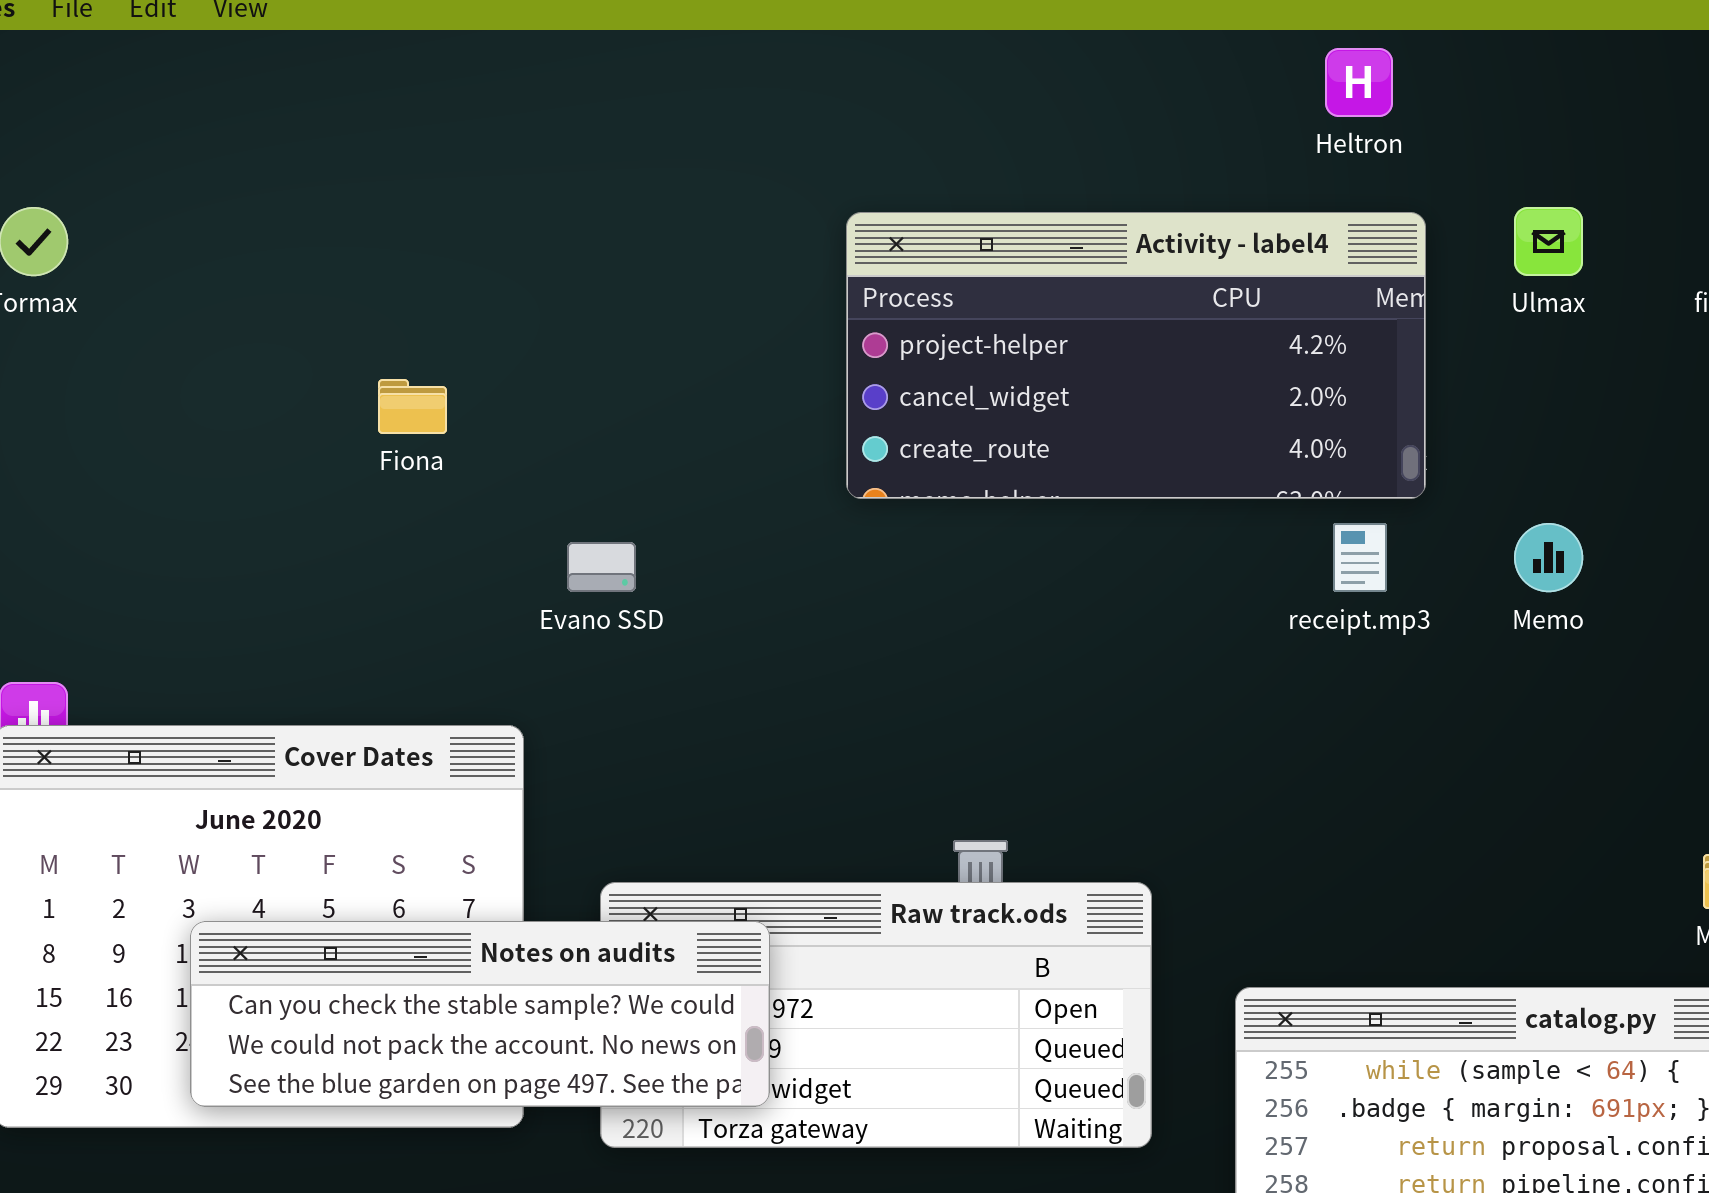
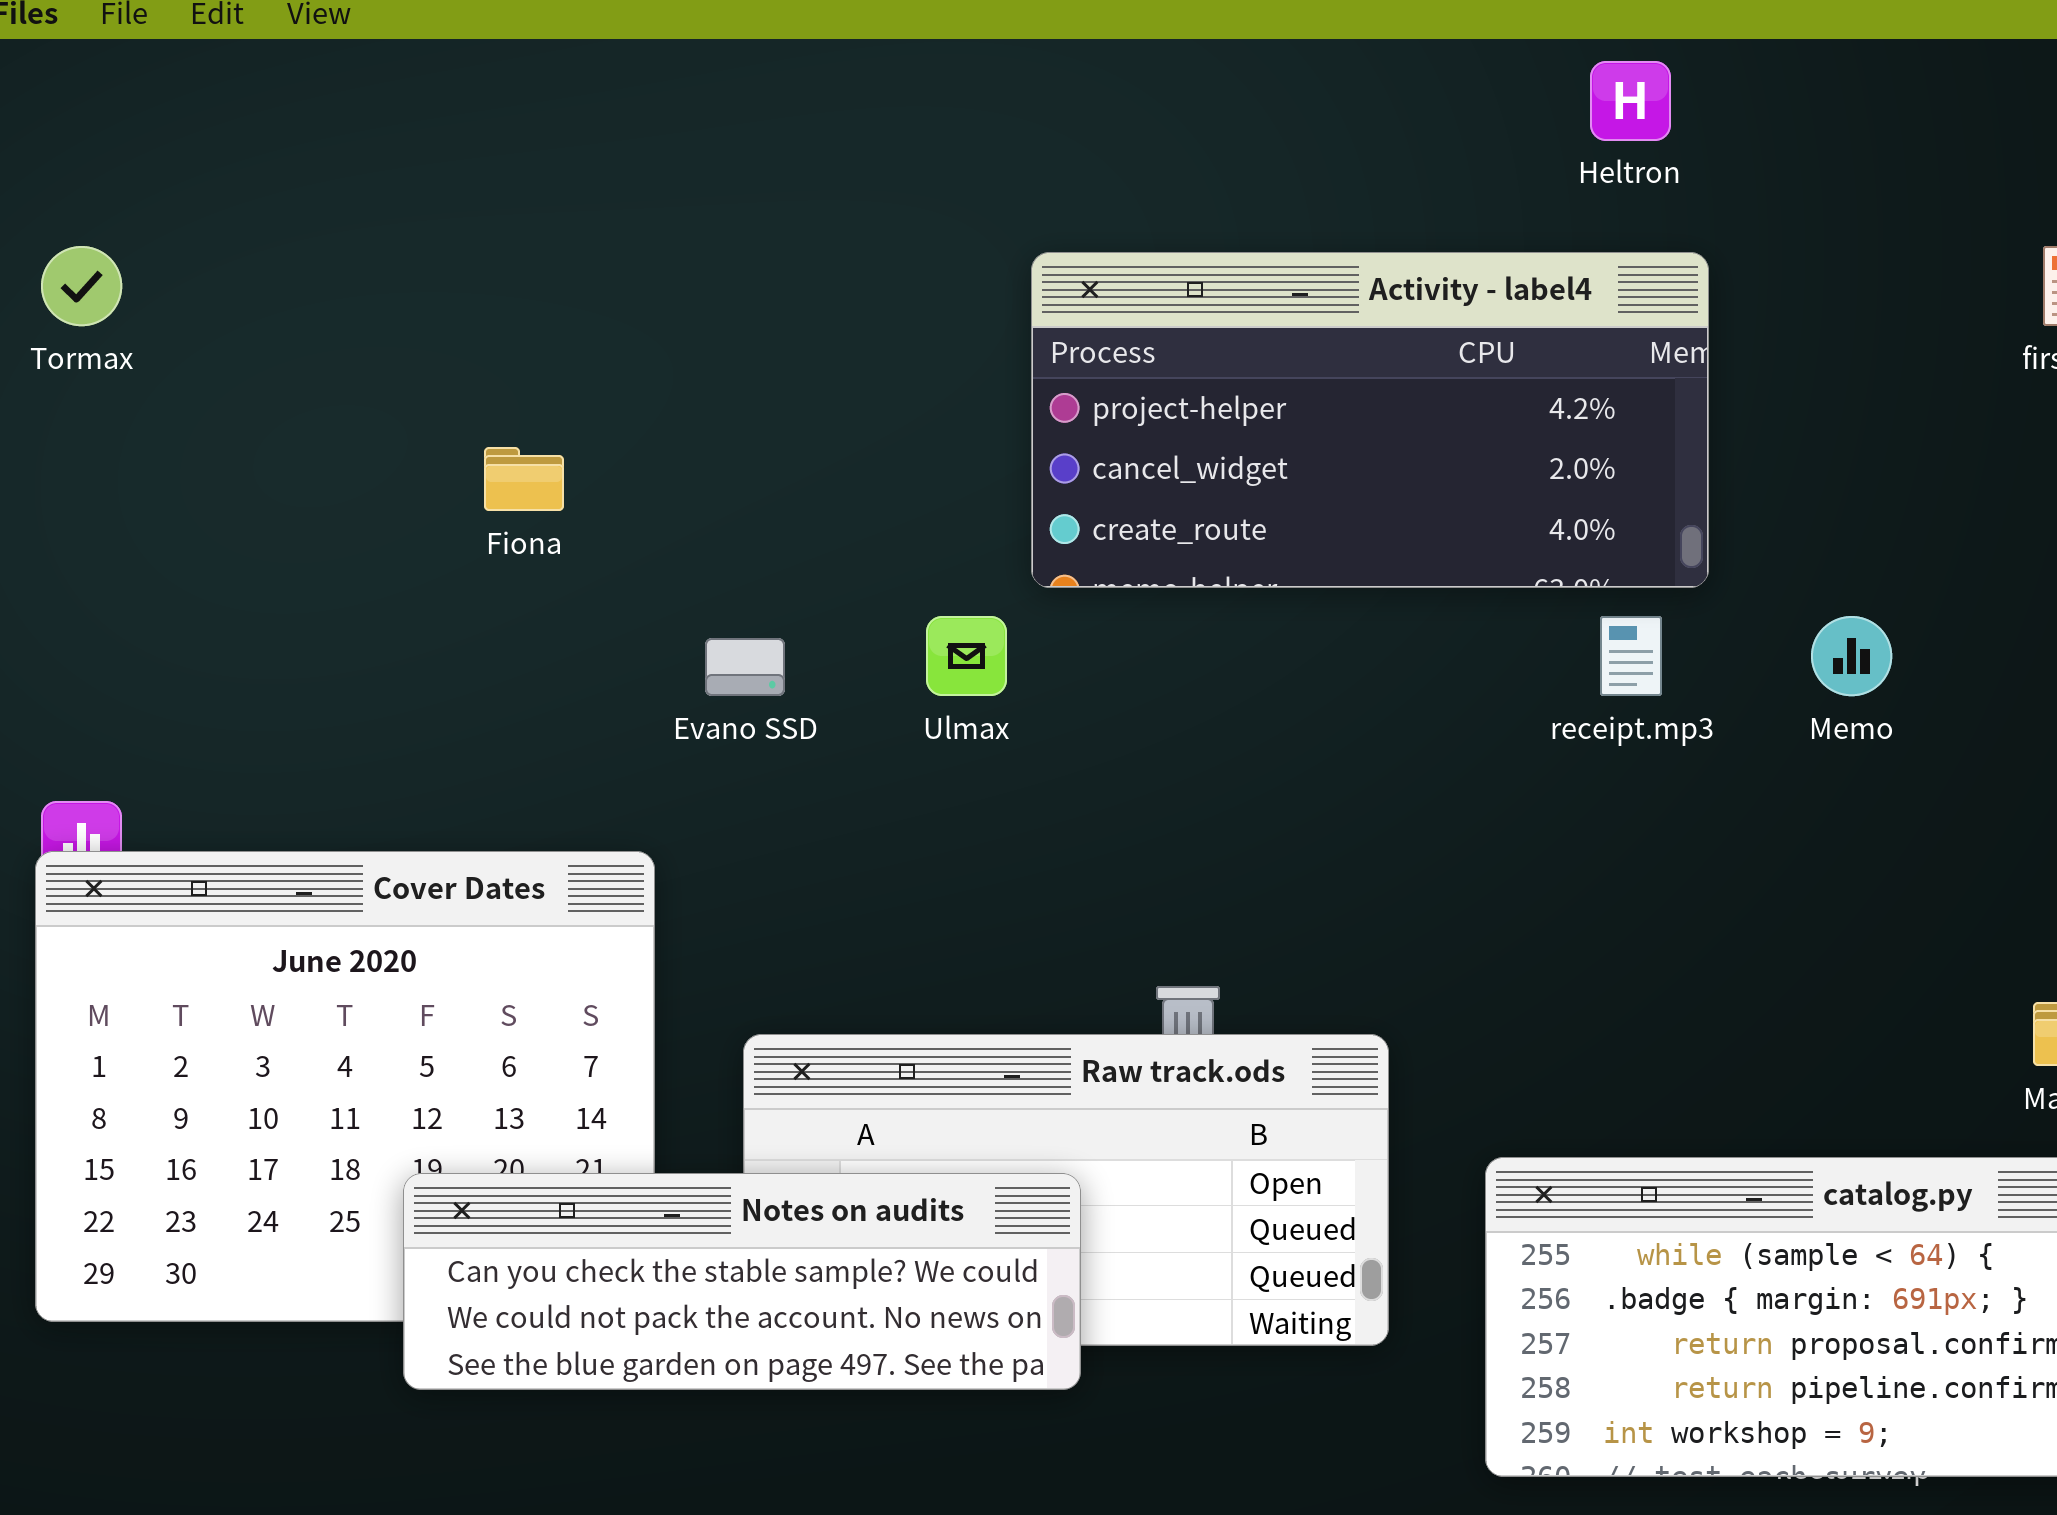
Ulmax: [1514,207,1583,276] -> [926,616,1007,696], moved
Notes on audits: [190,921,770,1107] -> [403,1173,1081,1390], moved

